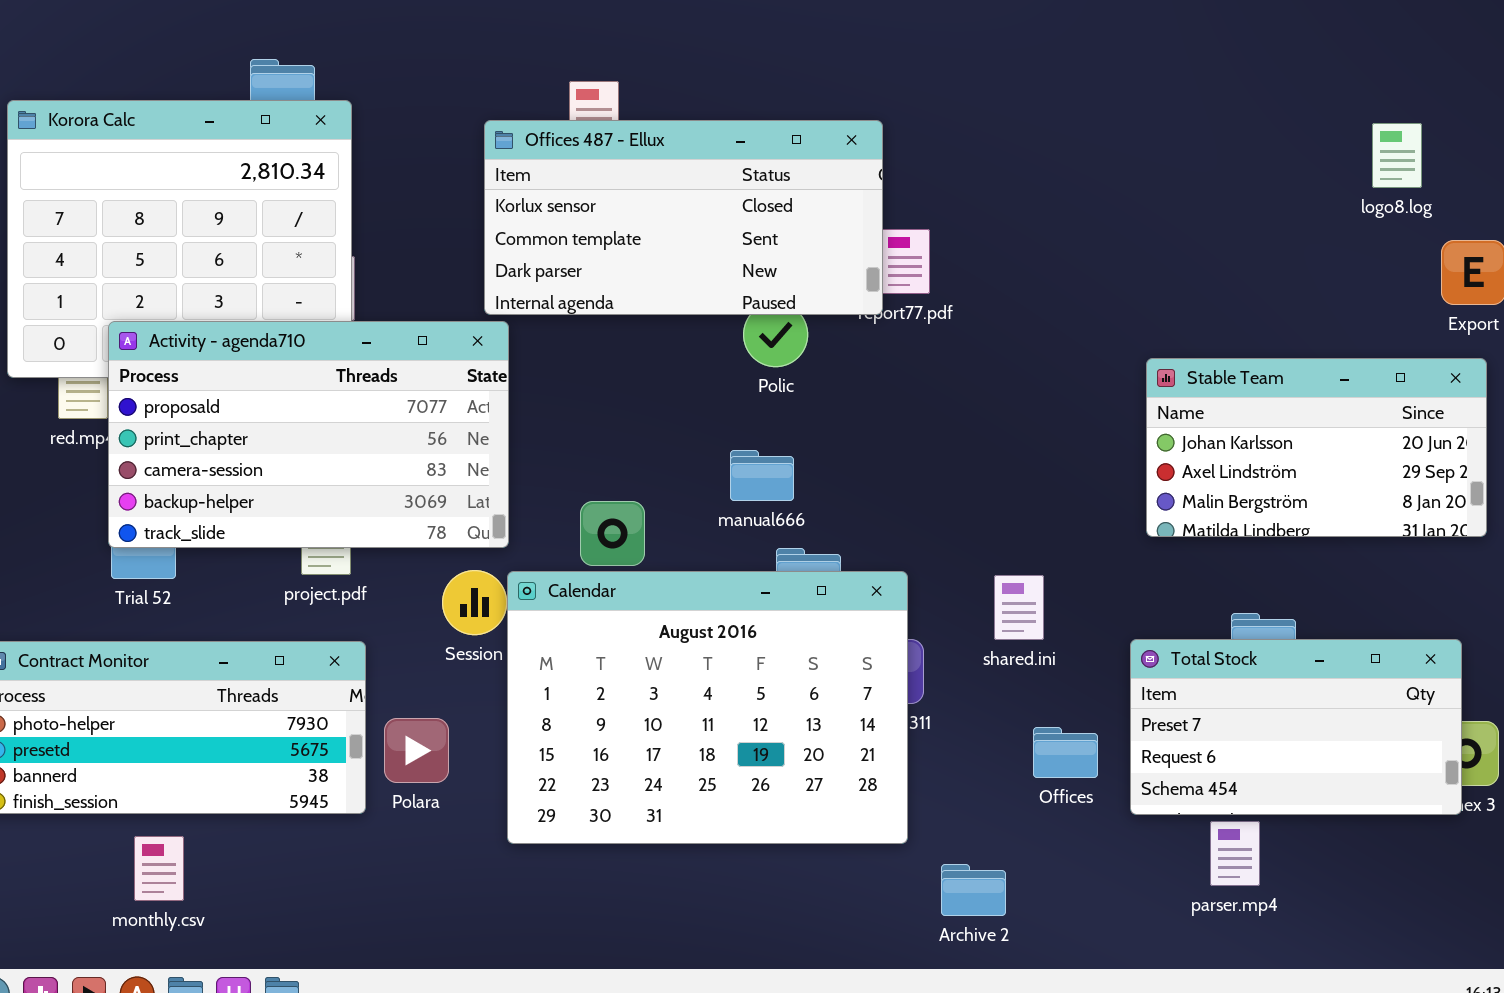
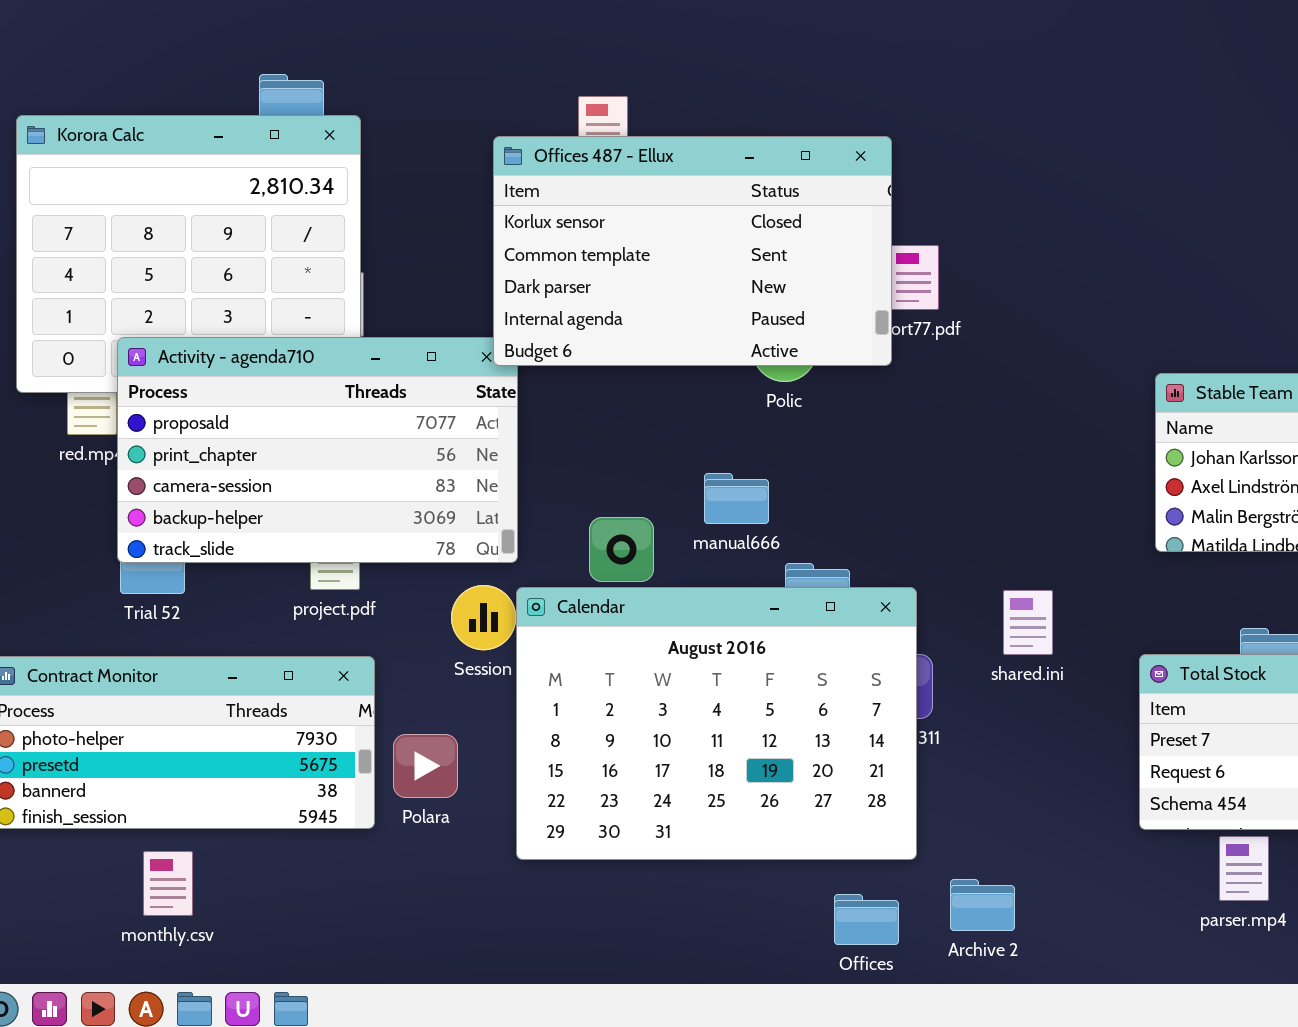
Offices 487 - Ellux: [484,120,883,315] -> [493,136,892,366], resized
manual666: [730,450,794,501] -> [704,473,769,524], moved
Offices: [1033,727,1098,778] -> [834,894,899,945], moved

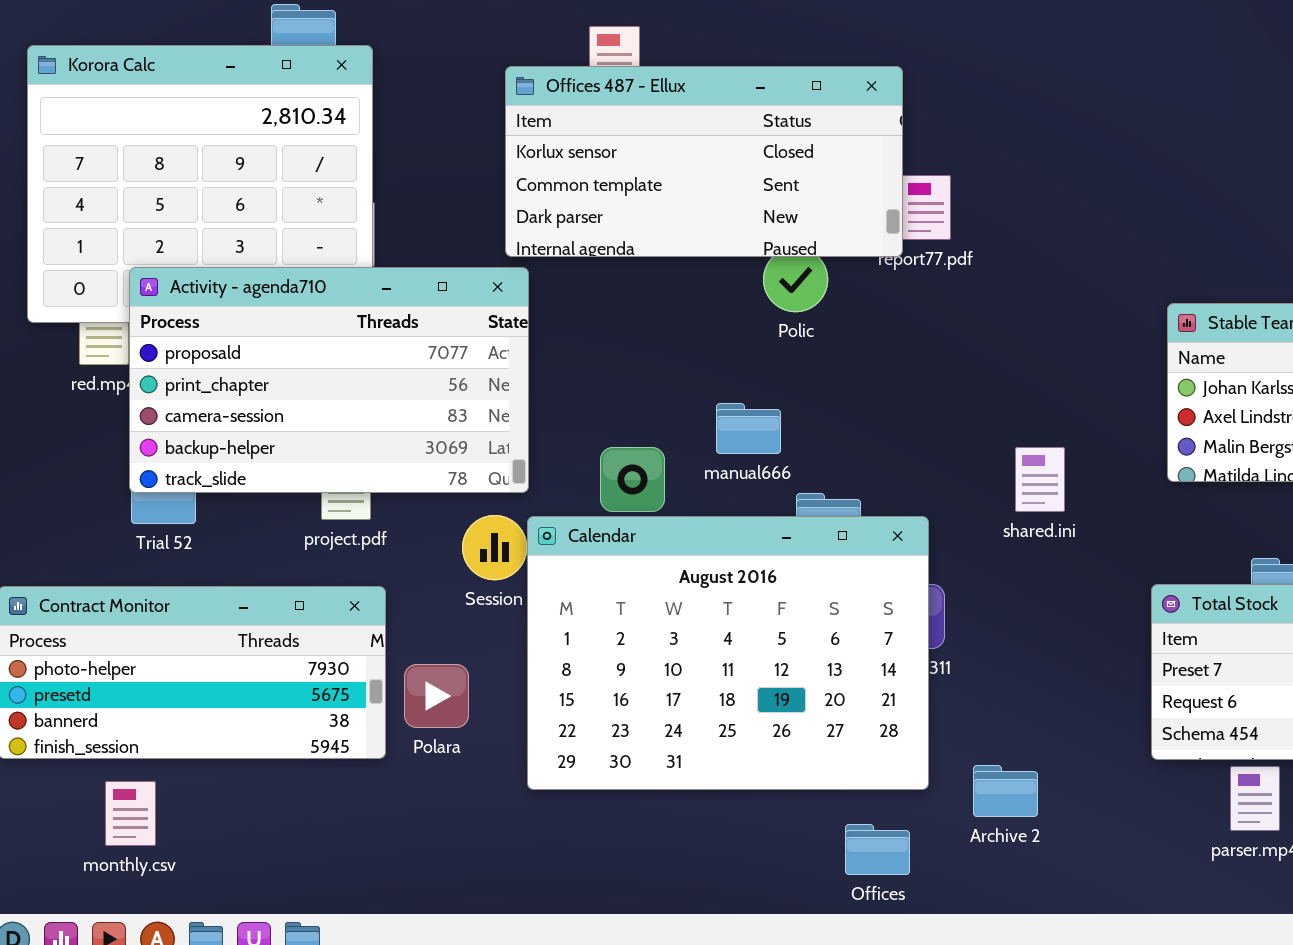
Offices 487 - Ellux: [493,136,892,366] -> [505,66,903,257], resized
shared.ini: [1003,590,1053,655] -> [1015,447,1065,512], moved
monthly.csv: [143,851,193,916] -> [105,781,156,846], moved
Archive 2: [950,879,1015,931] -> [973,765,1038,817], moved

